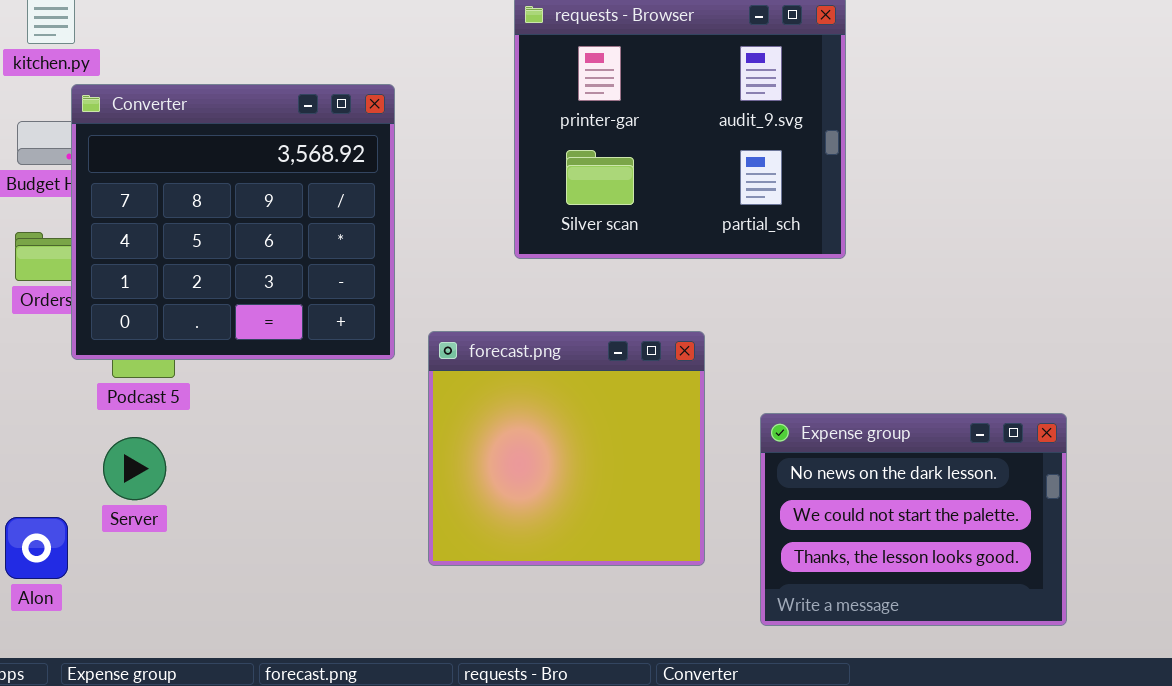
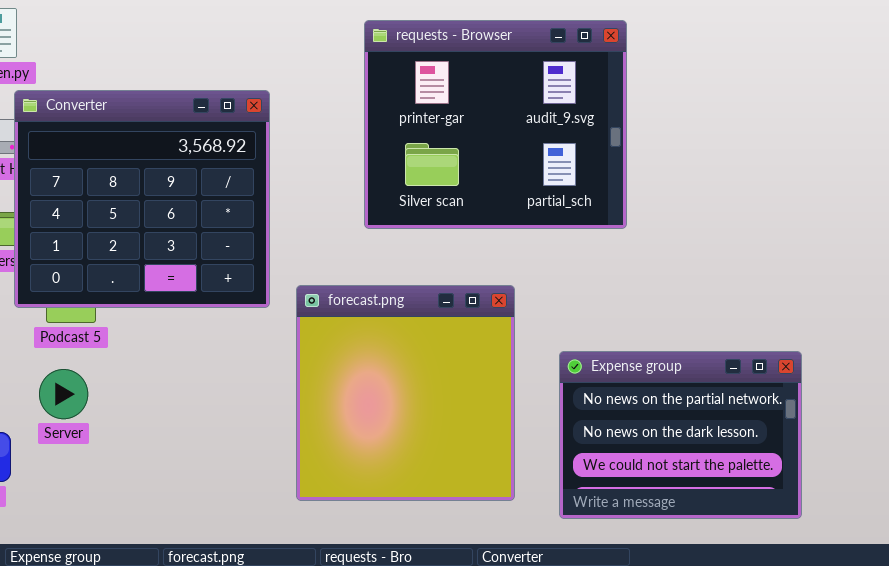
forecast.png: [428,331,705,566] -> [296,285,515,501], resized
Expense group: [760,413,1067,626] -> [559,351,802,519], scrolled up 1 row

